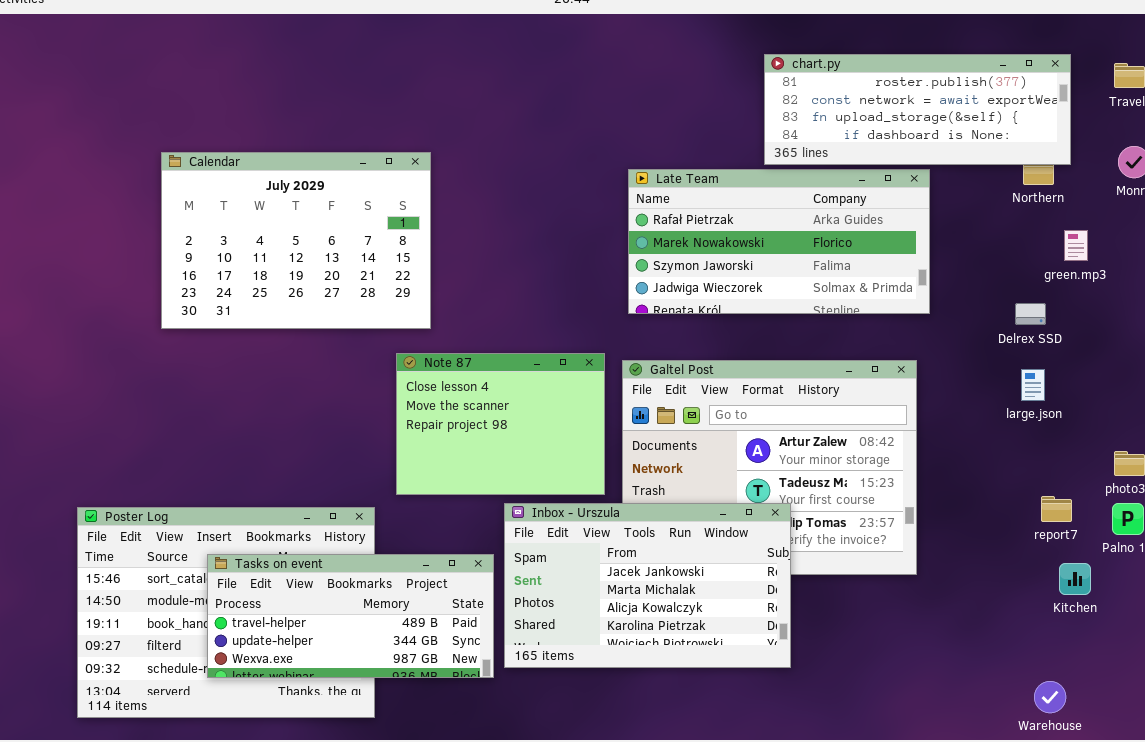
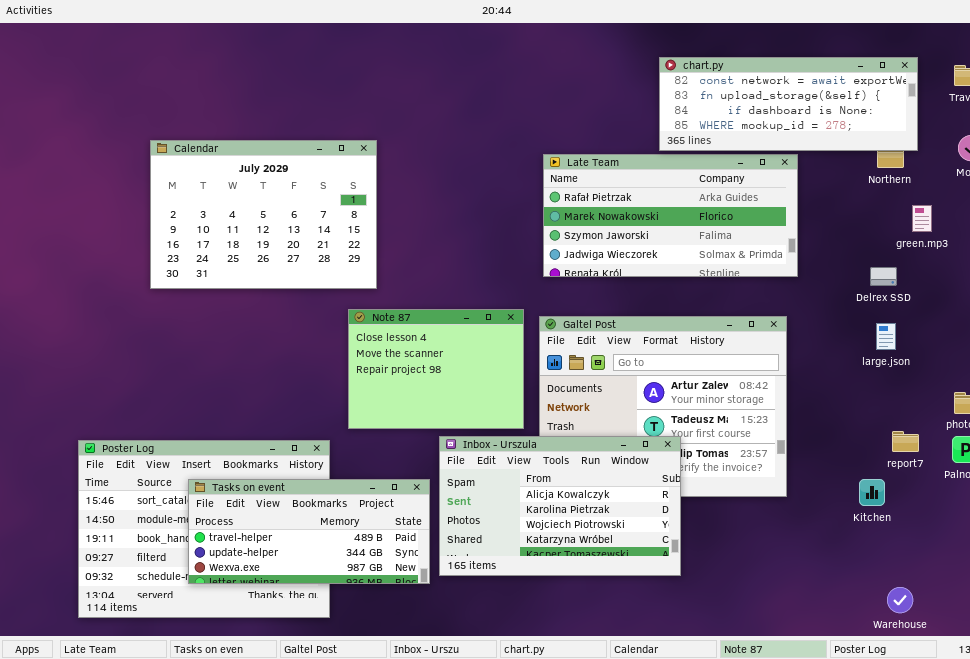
chart.py: [764,54,1071,165] -> [659,57,918,151], scrolled down 1 row
Inbox - Urszula: [504,503,791,668] -> [439,436,681,576], scrolled down 2 rows
Kitchen: [1059,563,1091,595] -> [859,479,885,506], moved

